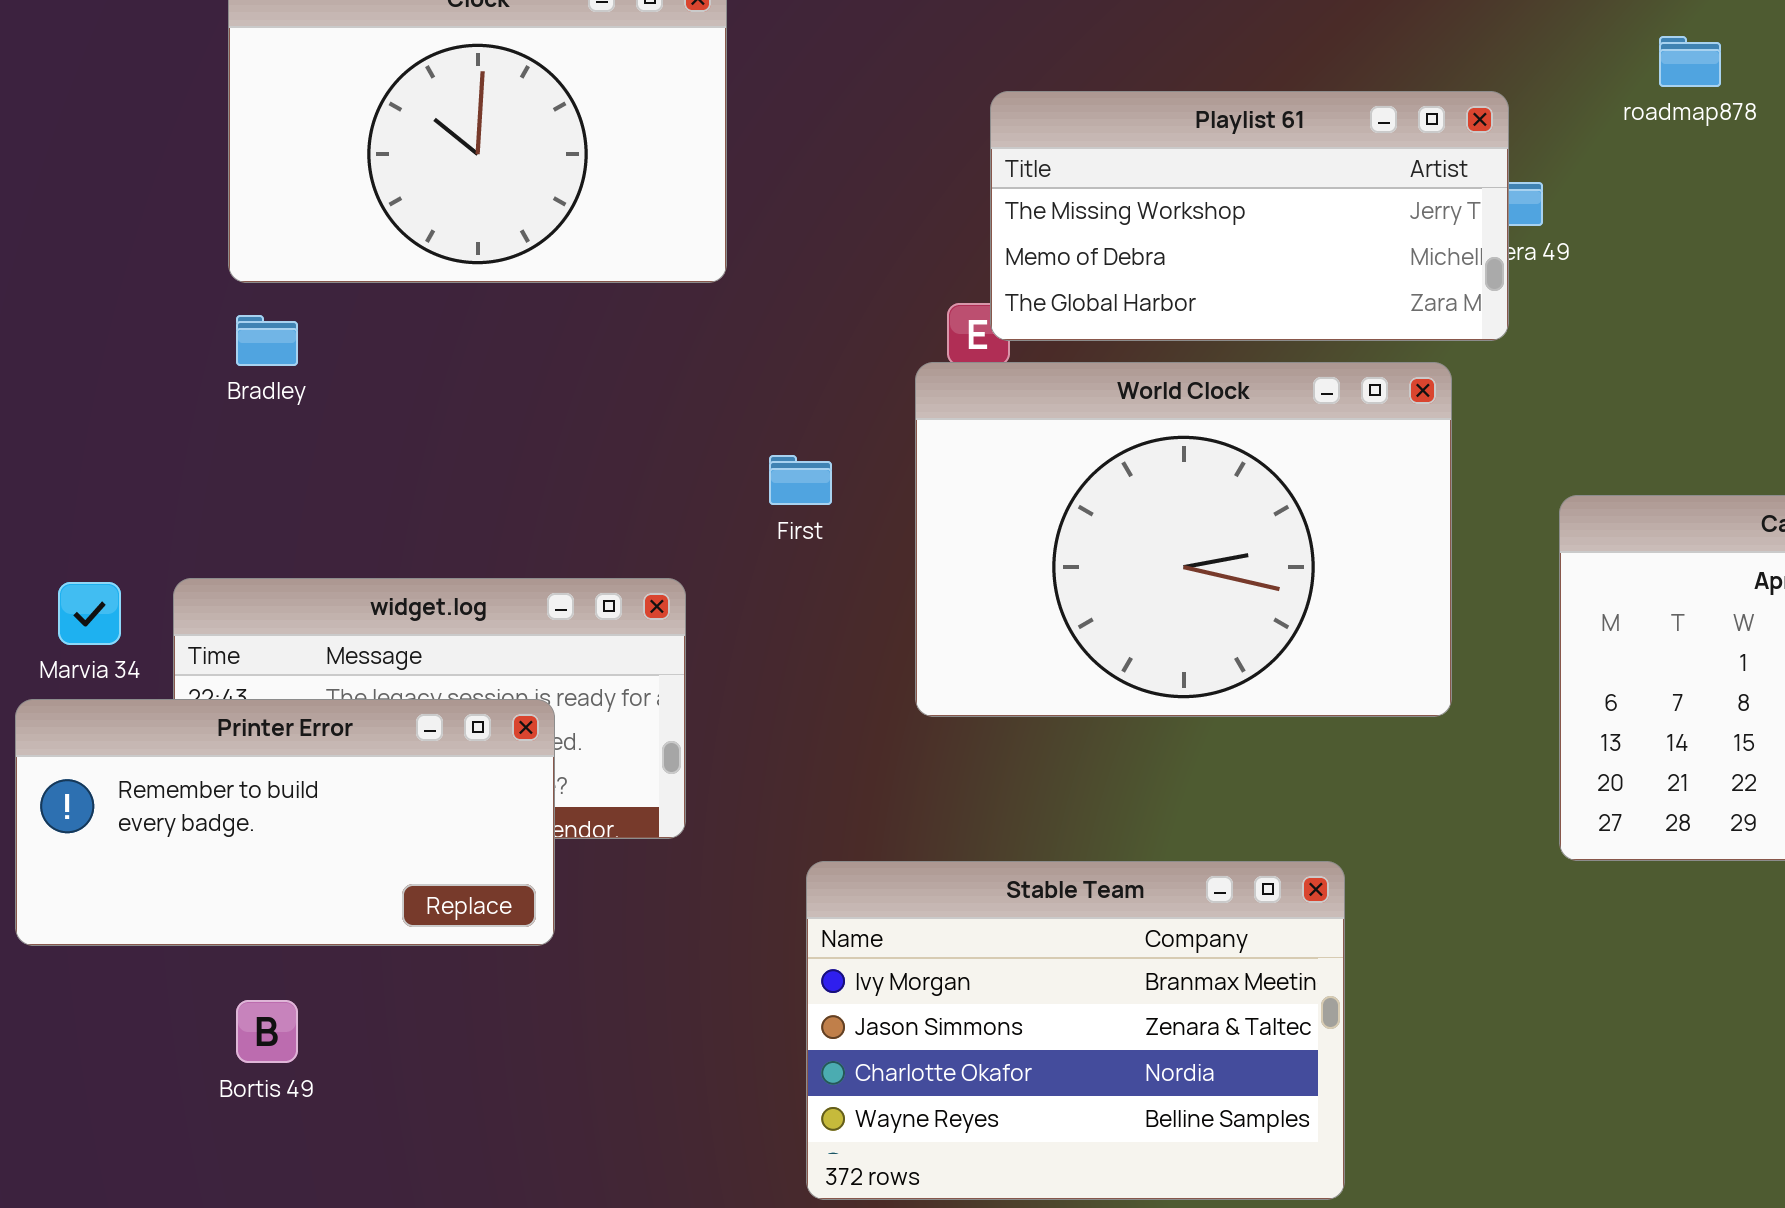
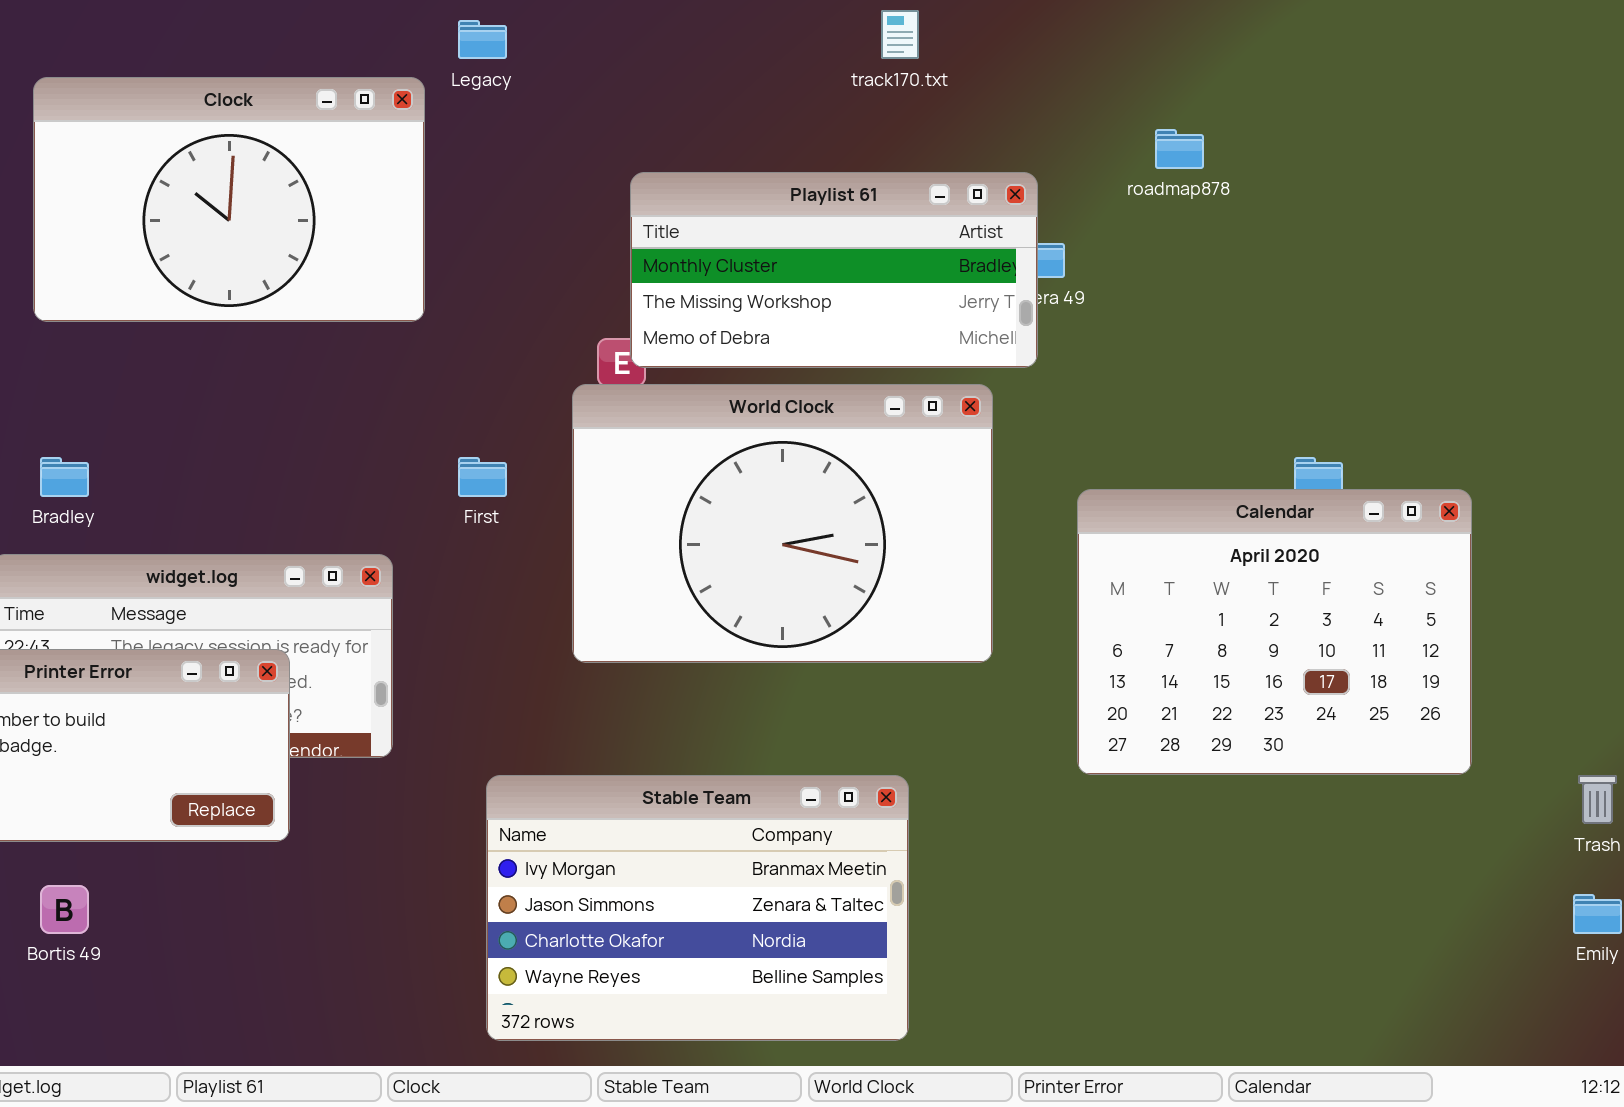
Playlist 61: [990,91,1509,341] -> [630,172,1038,368], scrolled up 1 row
Bradley: [236,315,298,366] -> [40,457,89,497], moved

